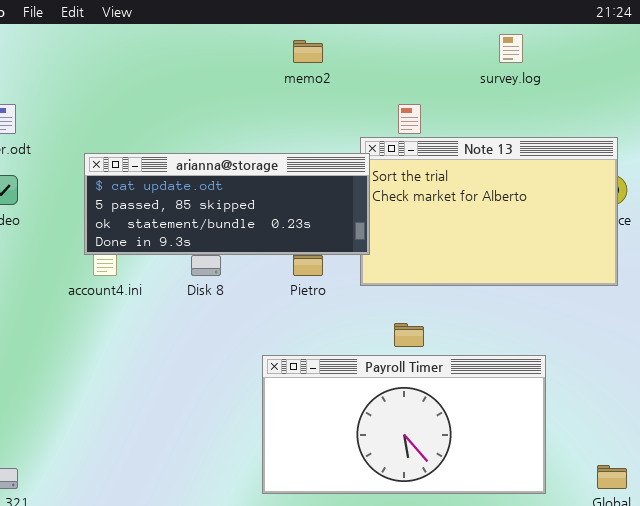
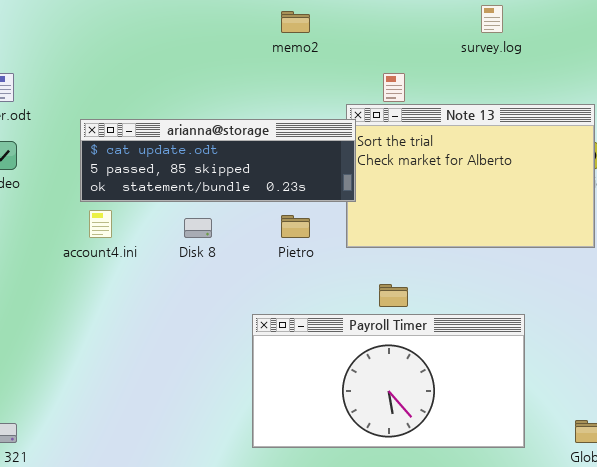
arianna@storage: [84,153,370,255] -> [80,119,356,202], resized

